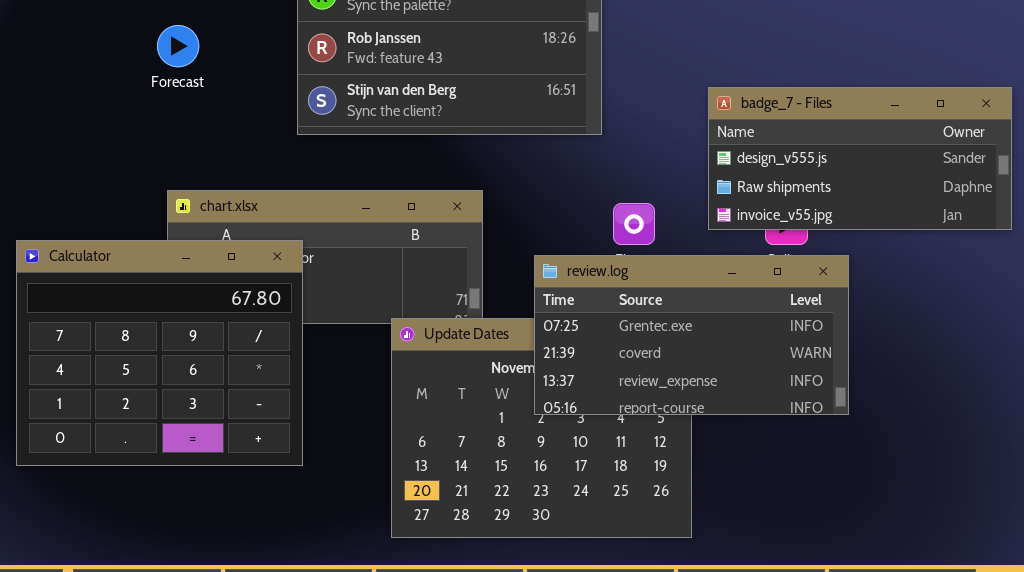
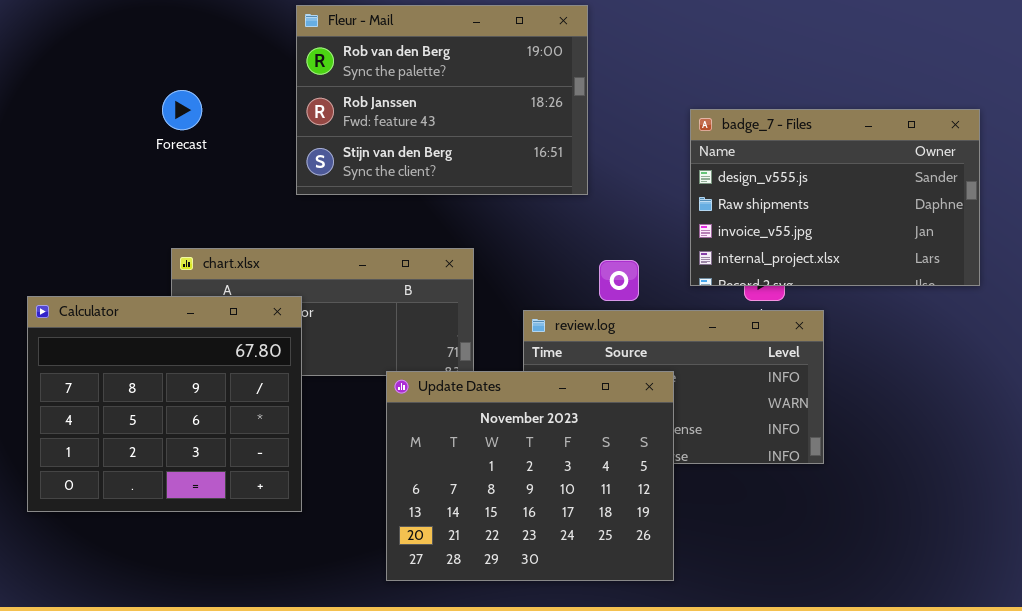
badge_7 - Files: [708,87,1012,230] -> [690,109,980,286], resized
Update Dates: [391,318,692,538] -> [386,371,674,581], raised

